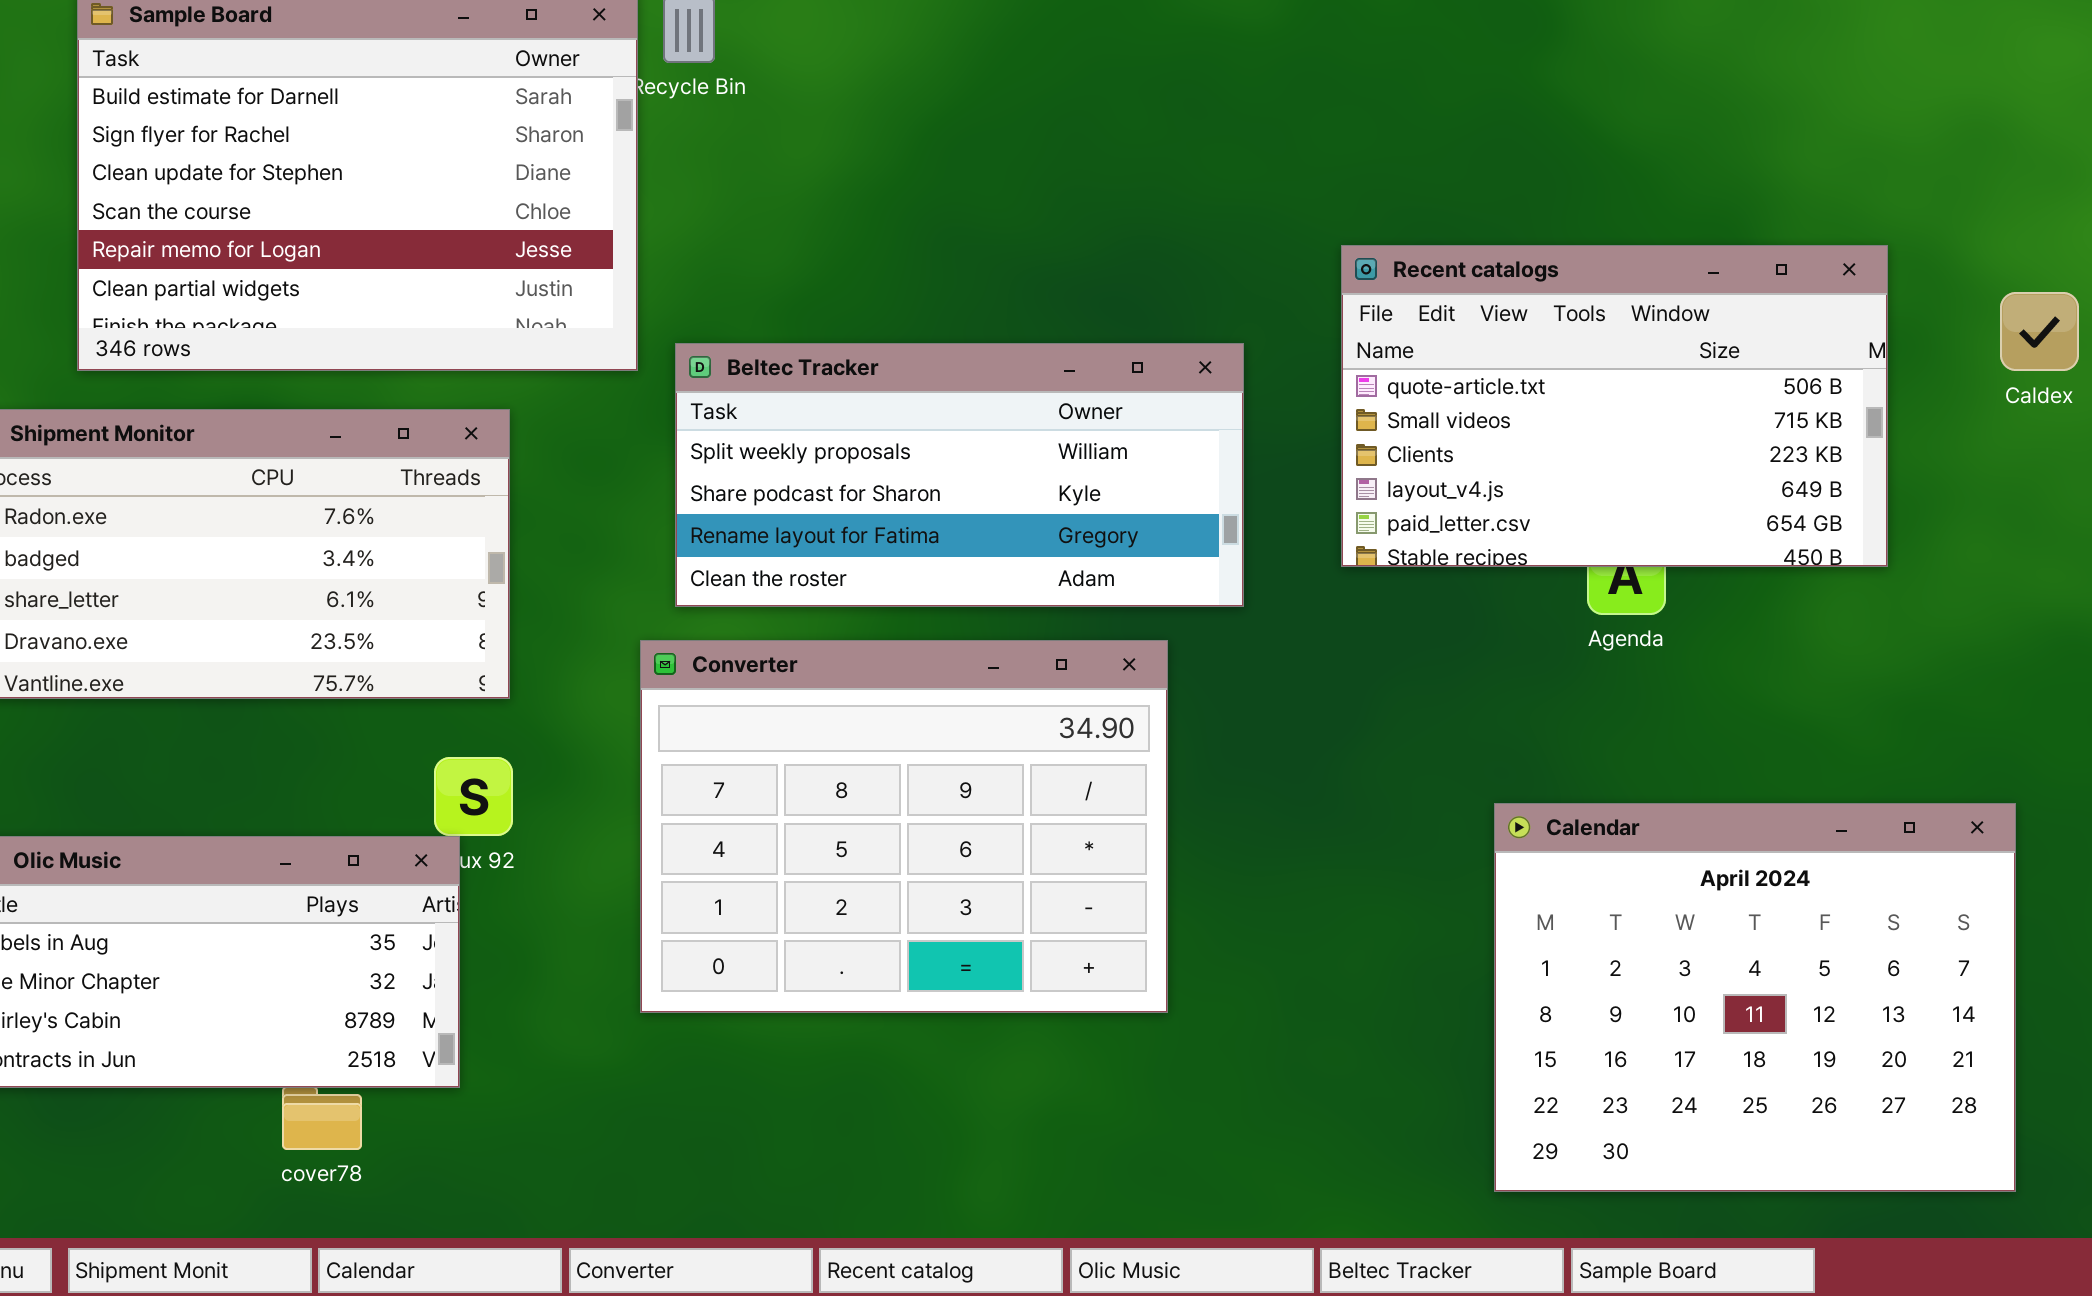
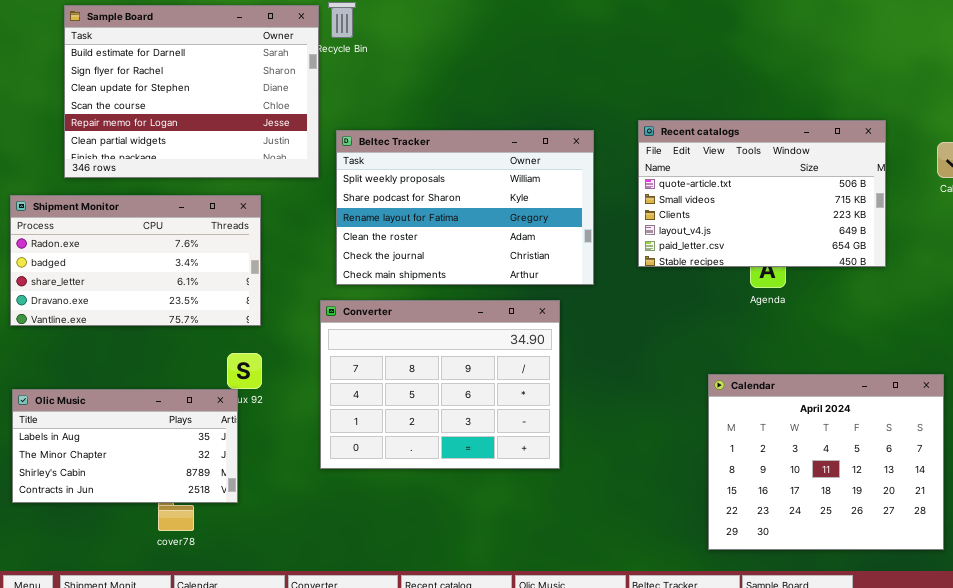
Beltec Tracker: [675,343,1244,607] -> [336,130,594,285], resized

